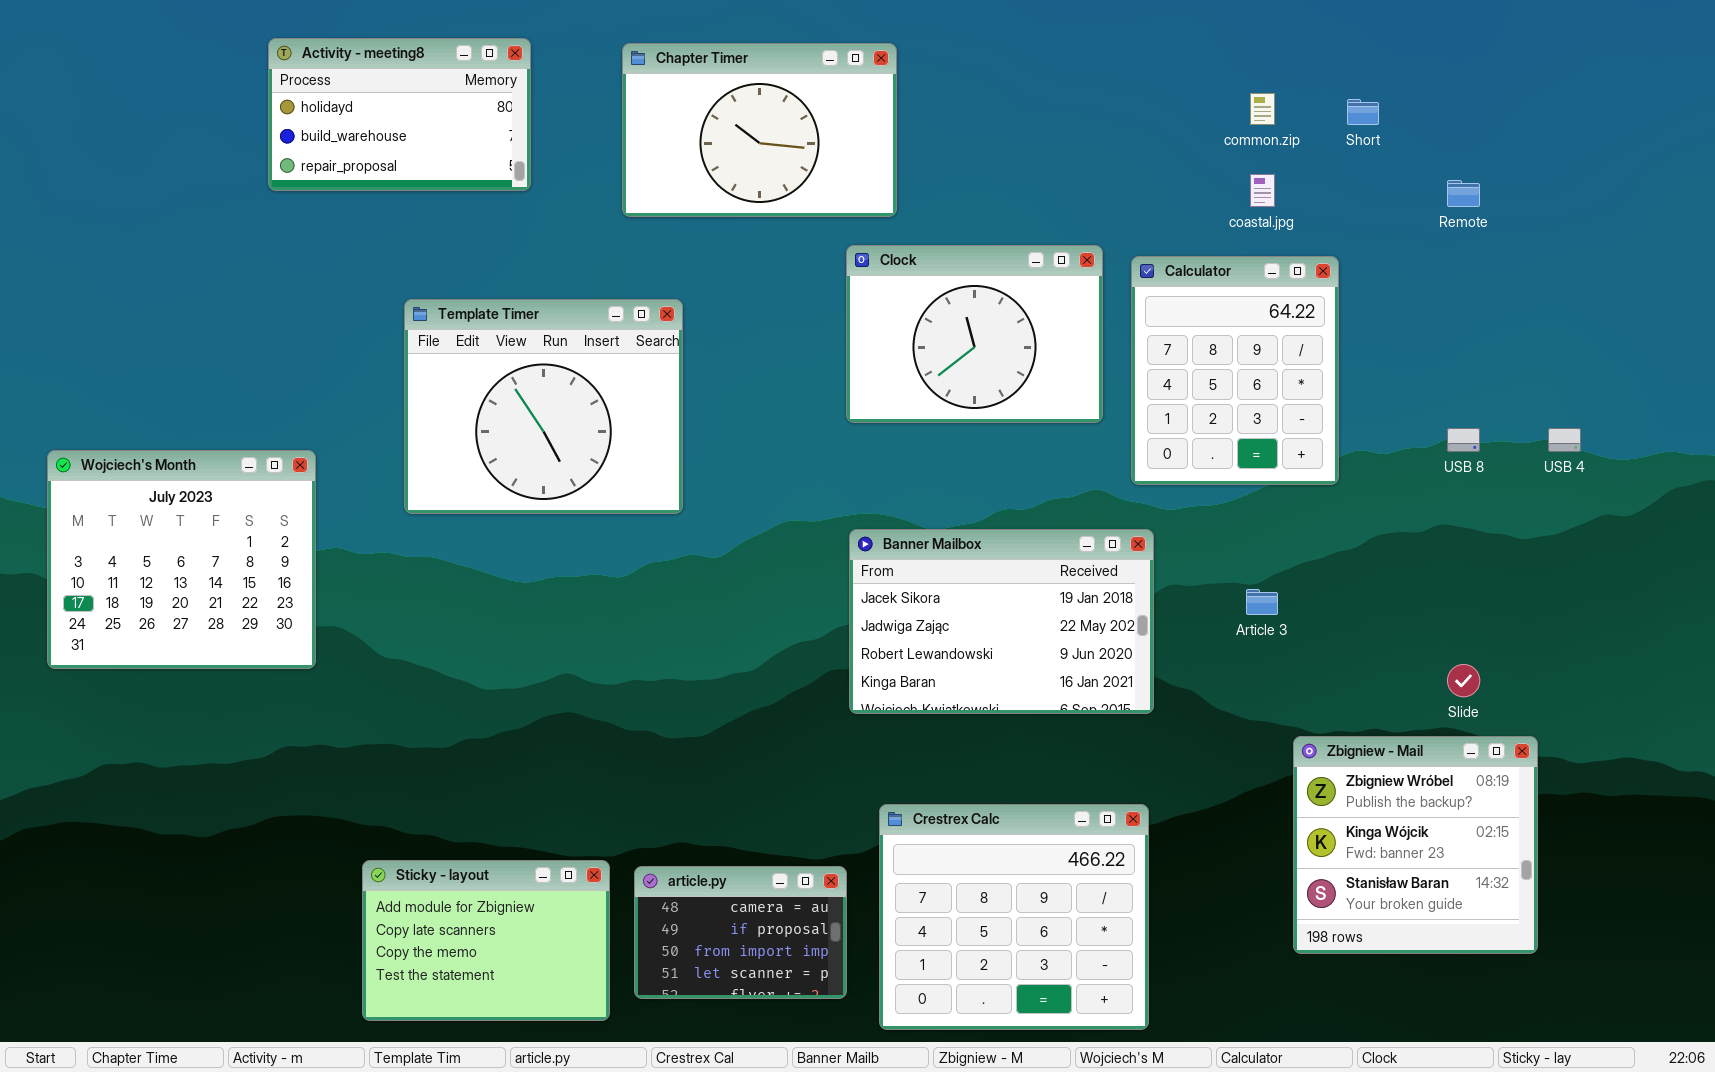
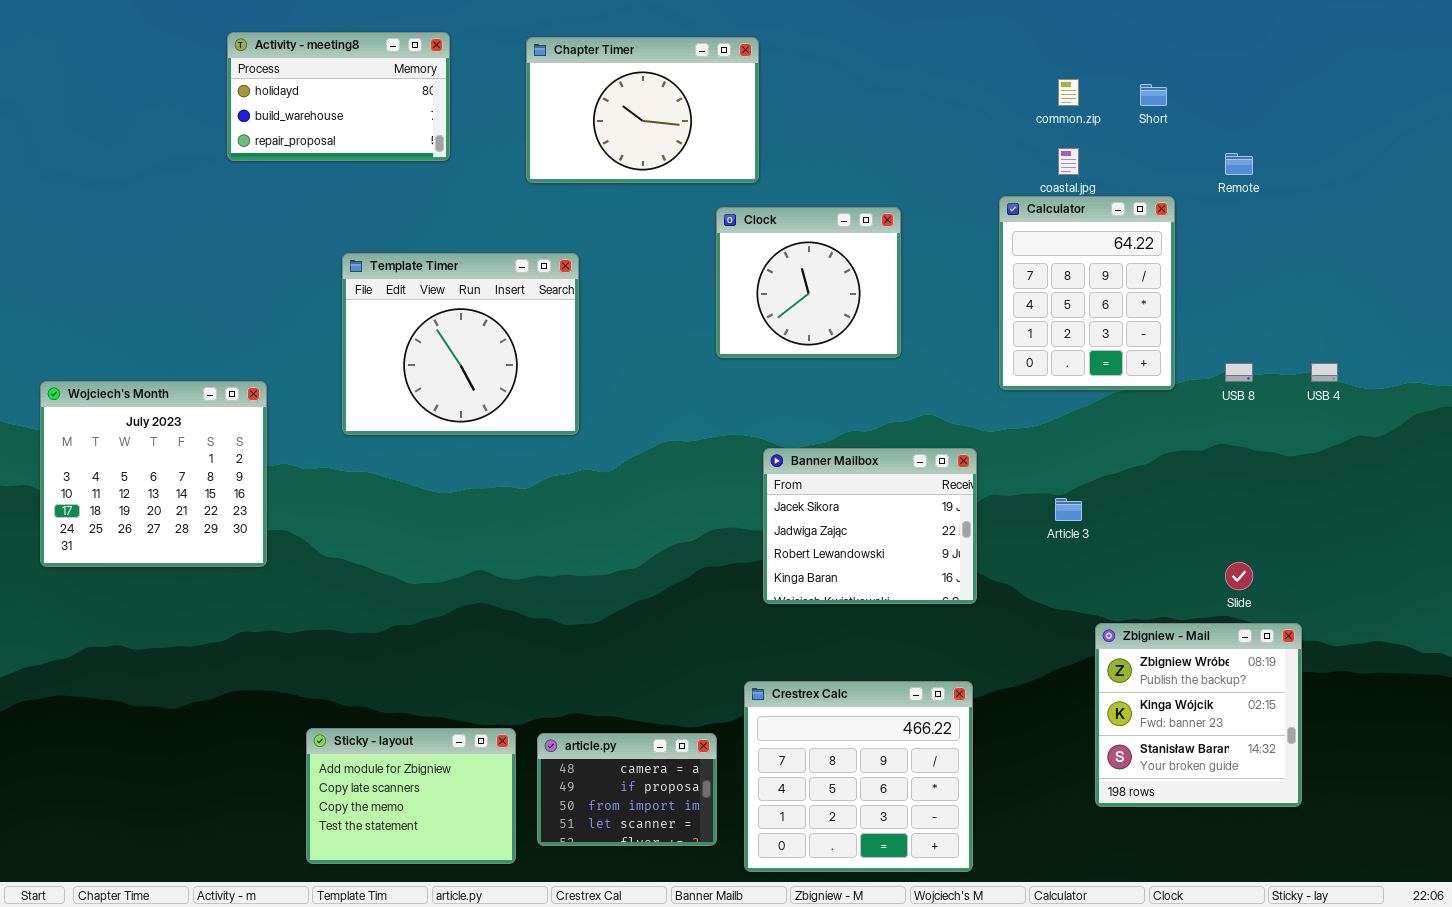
Clock: [846,245,1103,423] -> [716,207,901,358], resized
Calculator: [1131,256,1339,485] -> [999,196,1175,390], moved
Banner Mailbox: [849,529,1154,714] -> [763,448,977,604], resized

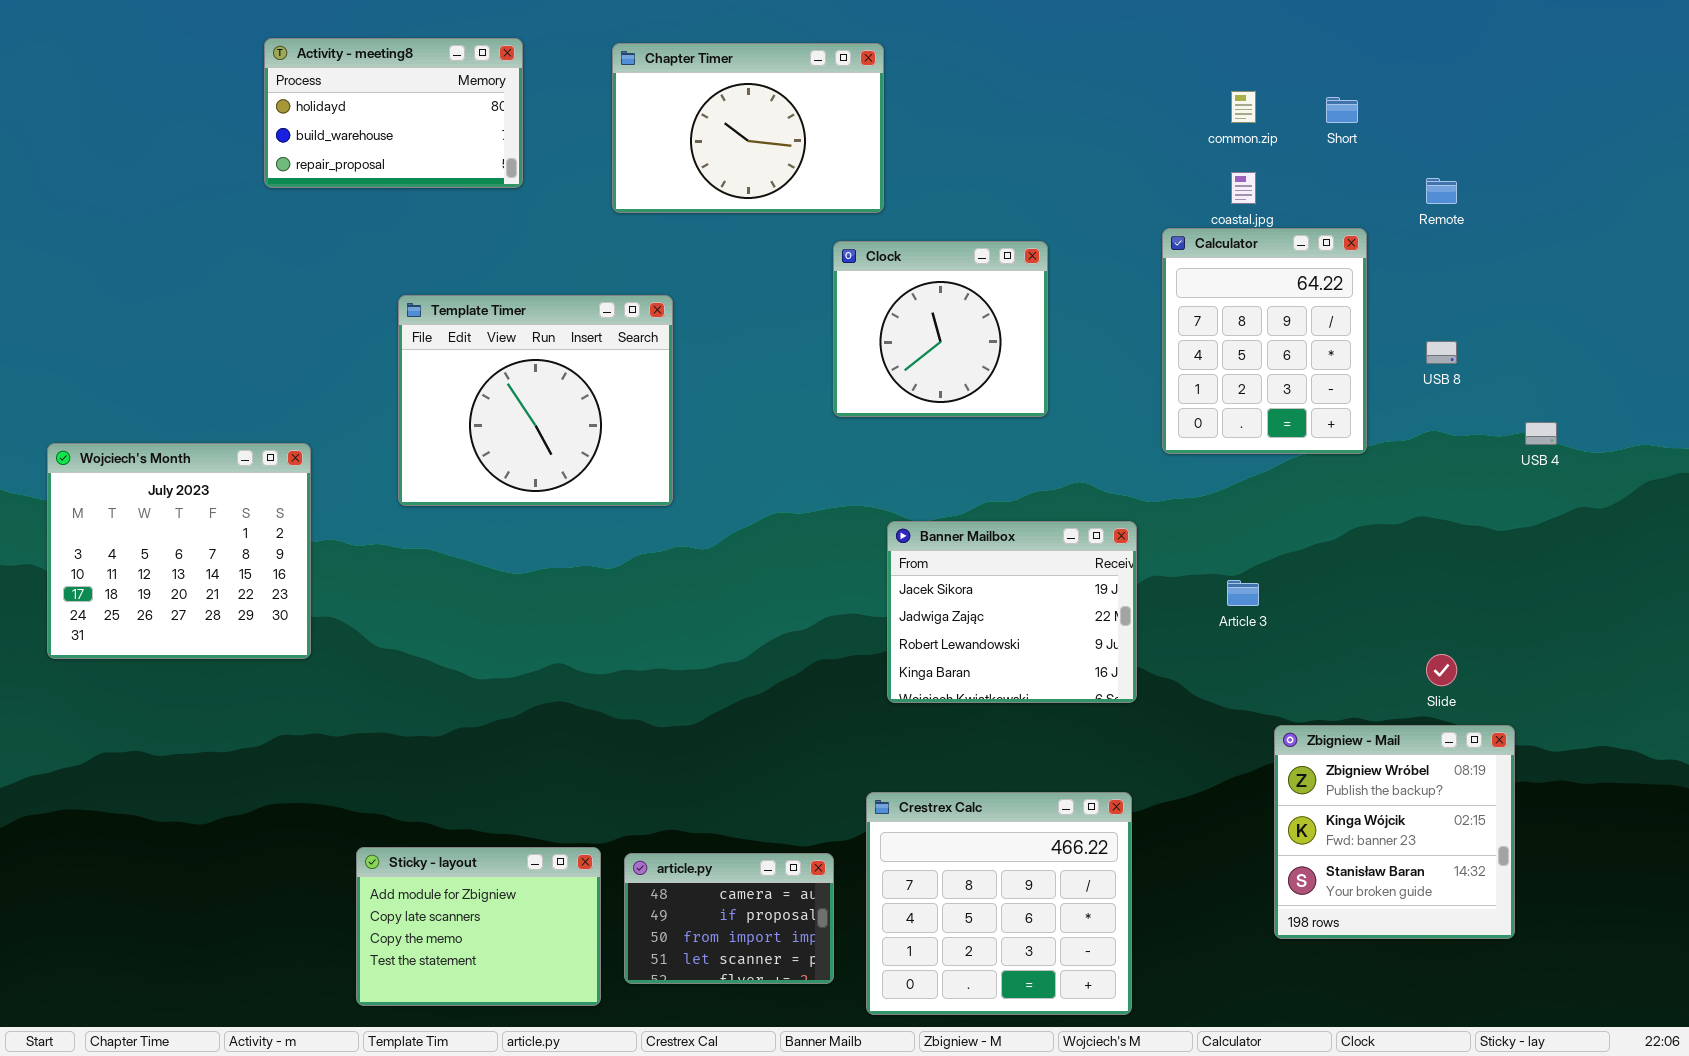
USB 8: [1225,363,1253,382] -> [1426,341,1457,364], moved

